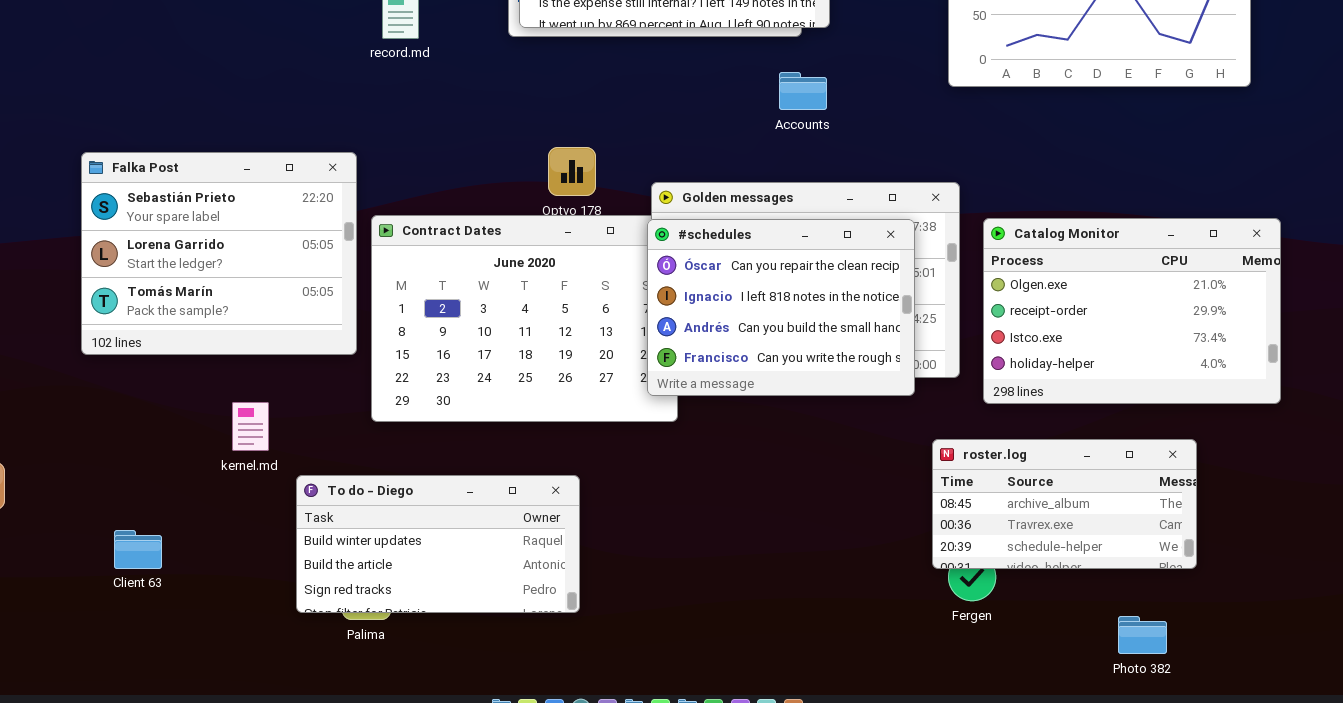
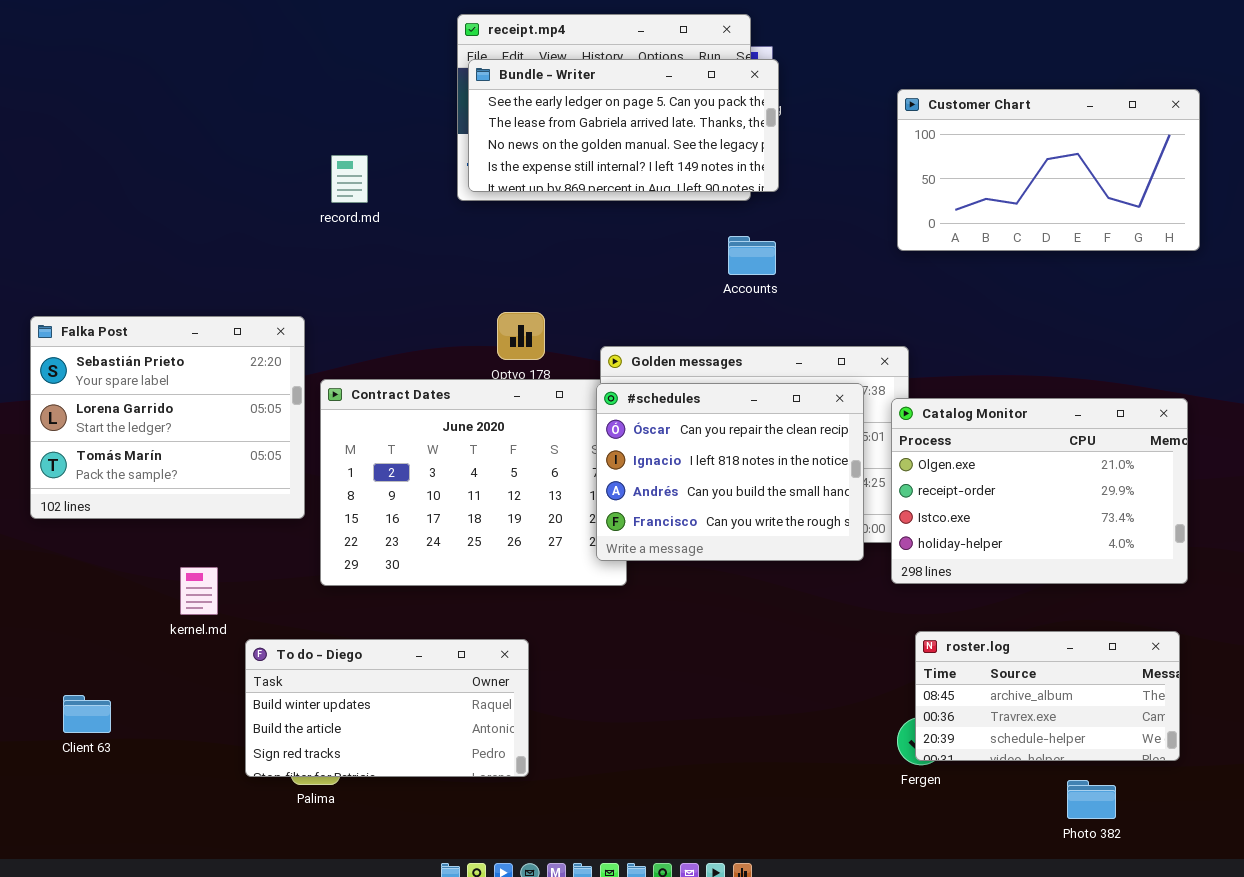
Catalog Monitor: [983,218,1281,404] -> [891,398,1188,584], moved
roster.log: [932,439,1197,569] -> [915,631,1180,761], moved

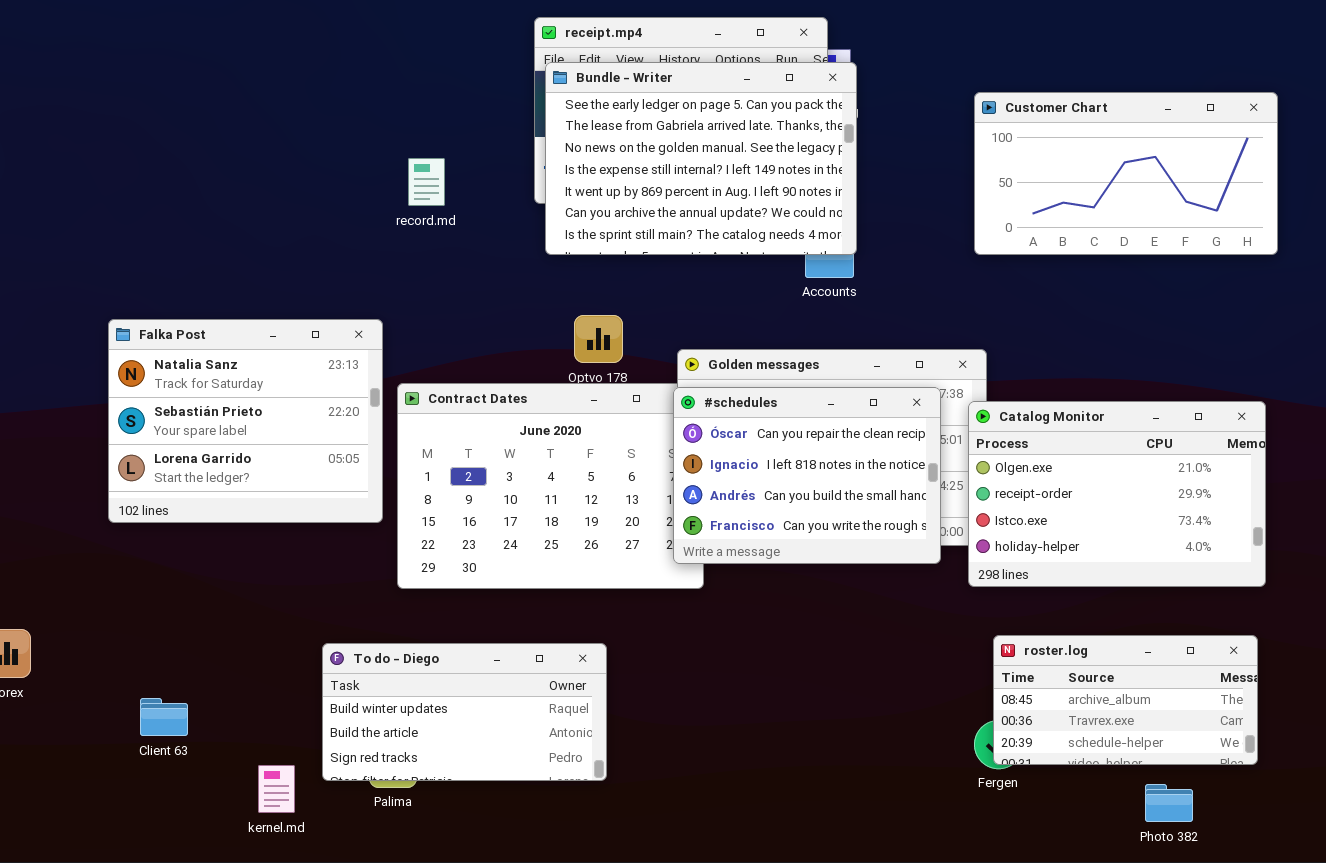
Bundle - Writer: [468,59,779,192] -> [545,62,857,255], resized
Falka Post: [30,316,305,519] -> [108,319,383,523], scrolled up 1 row
kernel.md: [180,567,218,615] -> [258,765,295,813], moved

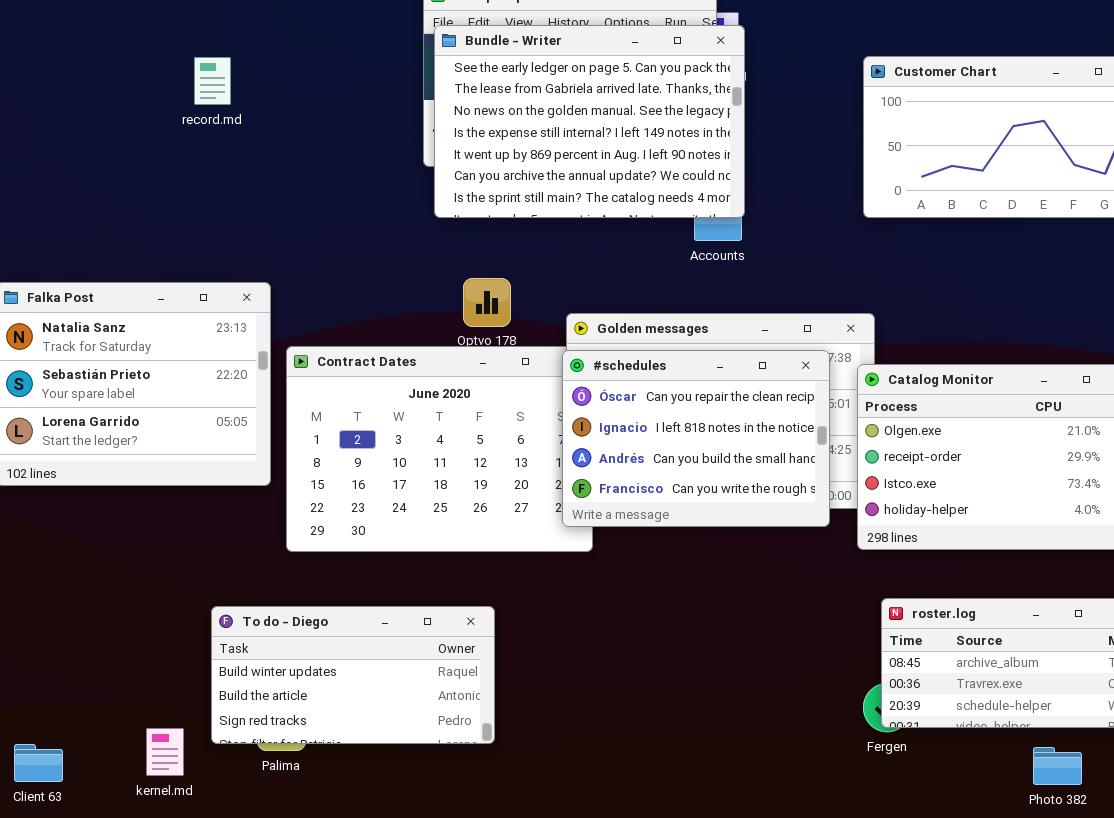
record.md: [408,158,445,206] -> [194,57,231,105], moved
Client 63: [140,698,188,736] -> [14,744,63,782], moved

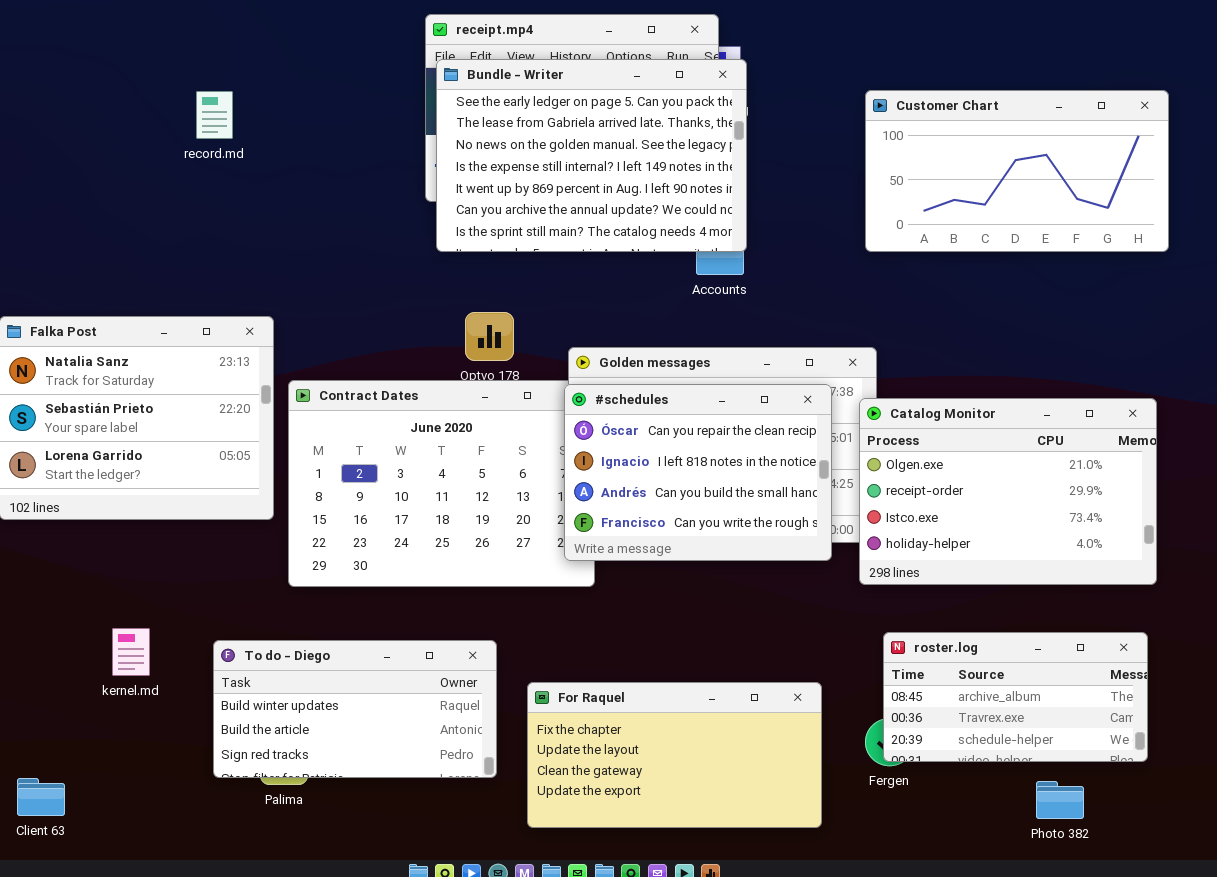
For Raquel: none -> [527,682,822,828], opened
kernel.md: [146,728,184,776] -> [112,628,150,676], moved

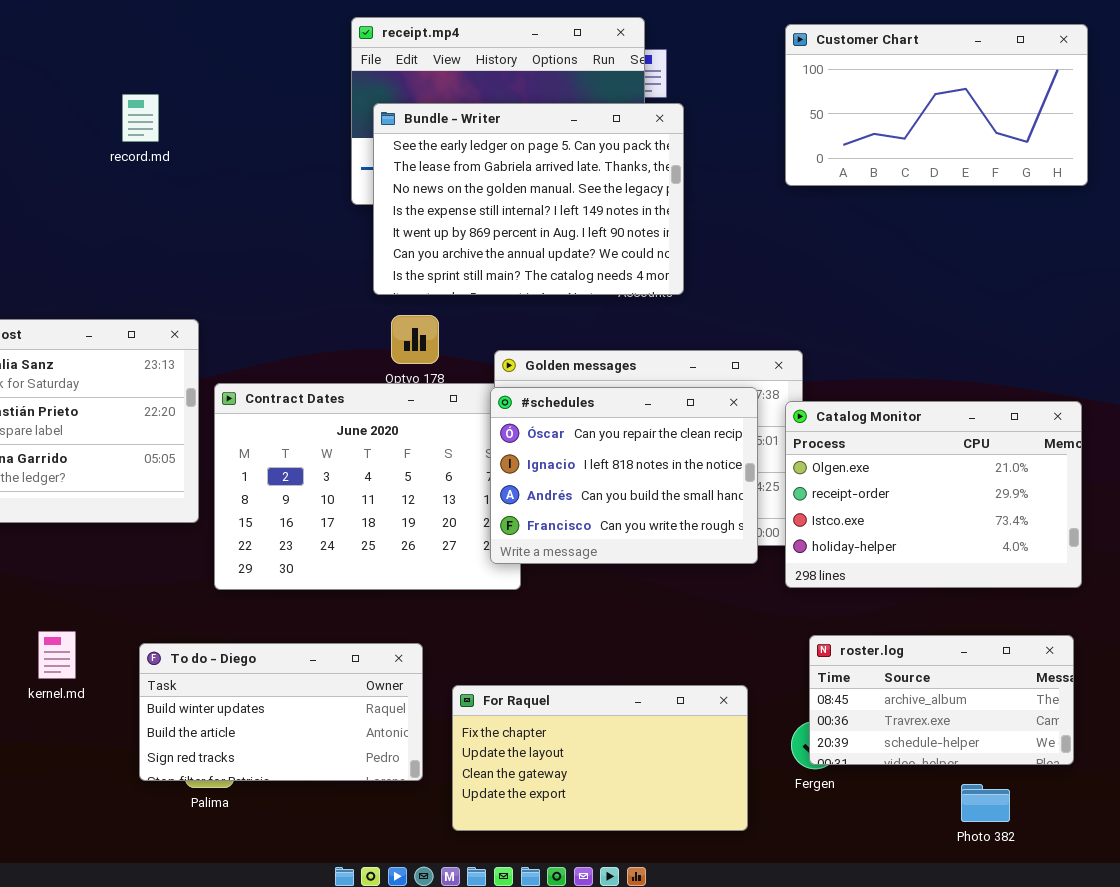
Bundle - Writer: [436,59,747,252] -> [373,103,684,295], moved
Customer Chart: [865,90,1169,252] -> [785,24,1088,186], moved

